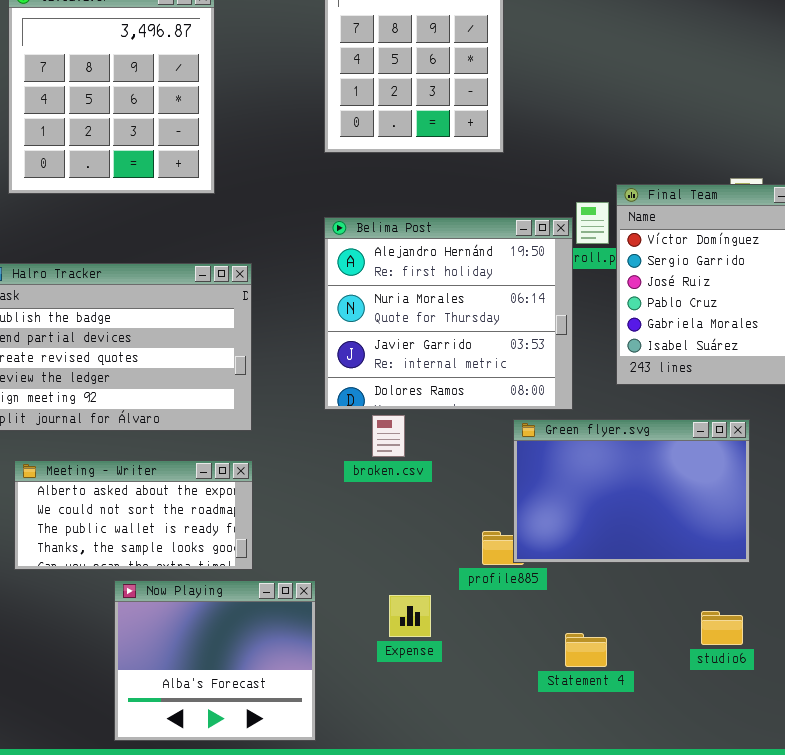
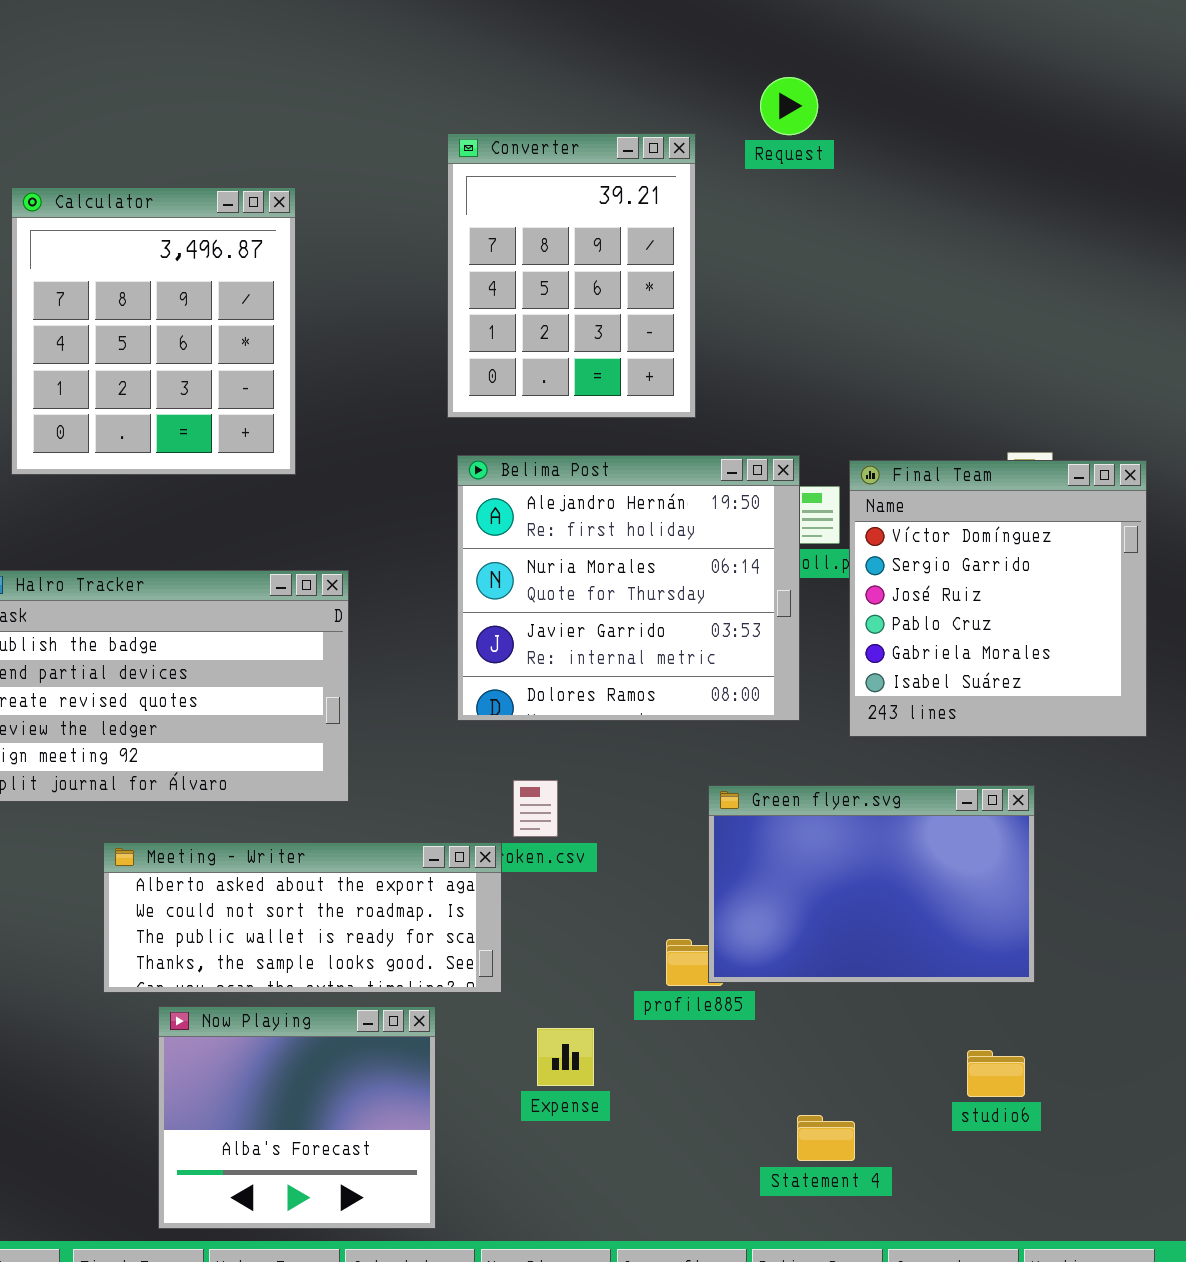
Belima Post: [324,217,573,410] -> [457,455,800,721], moved
Meeting - Writer: [14,460,253,570] -> [103,842,502,993], moved, resized
Statement 4: [565,633,607,667] -> [797,1115,855,1161], moved

